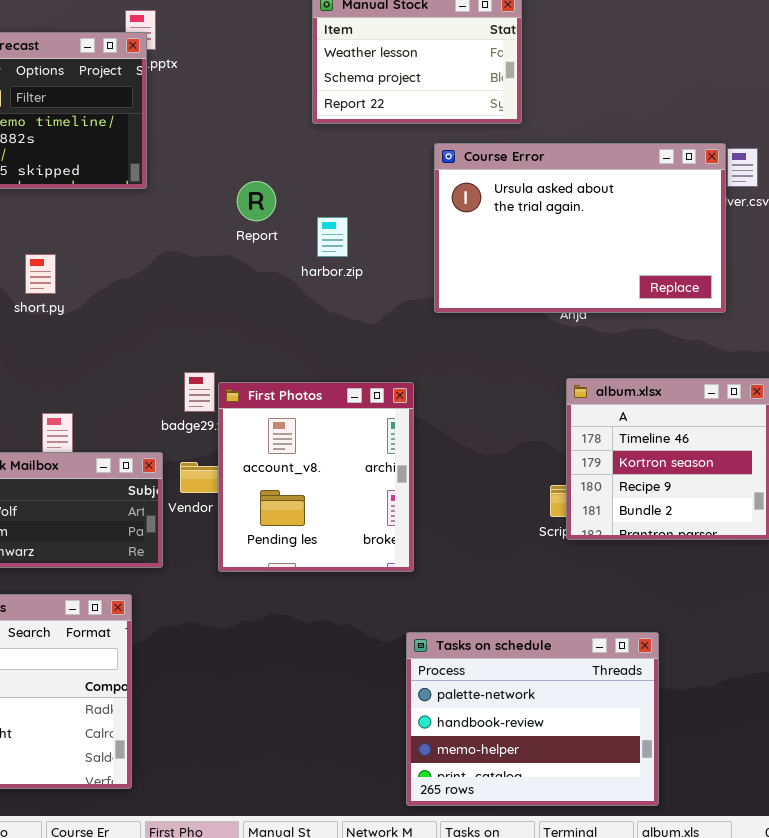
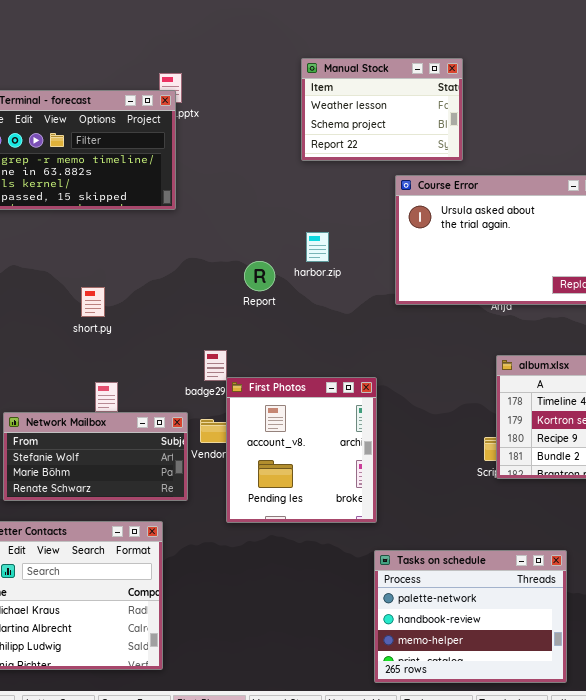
Report: [237,181,276,221] -> [244,261,275,291], moved
short.py: [25,254,56,294] -> [81,287,105,317], moved
First Photos: [218,382,414,572] -> [226,377,377,523], moved

